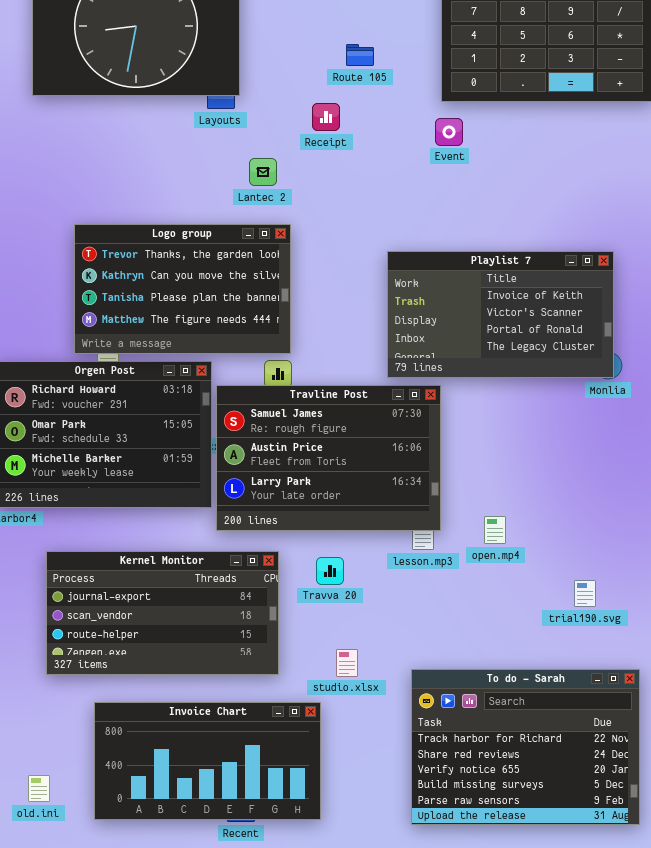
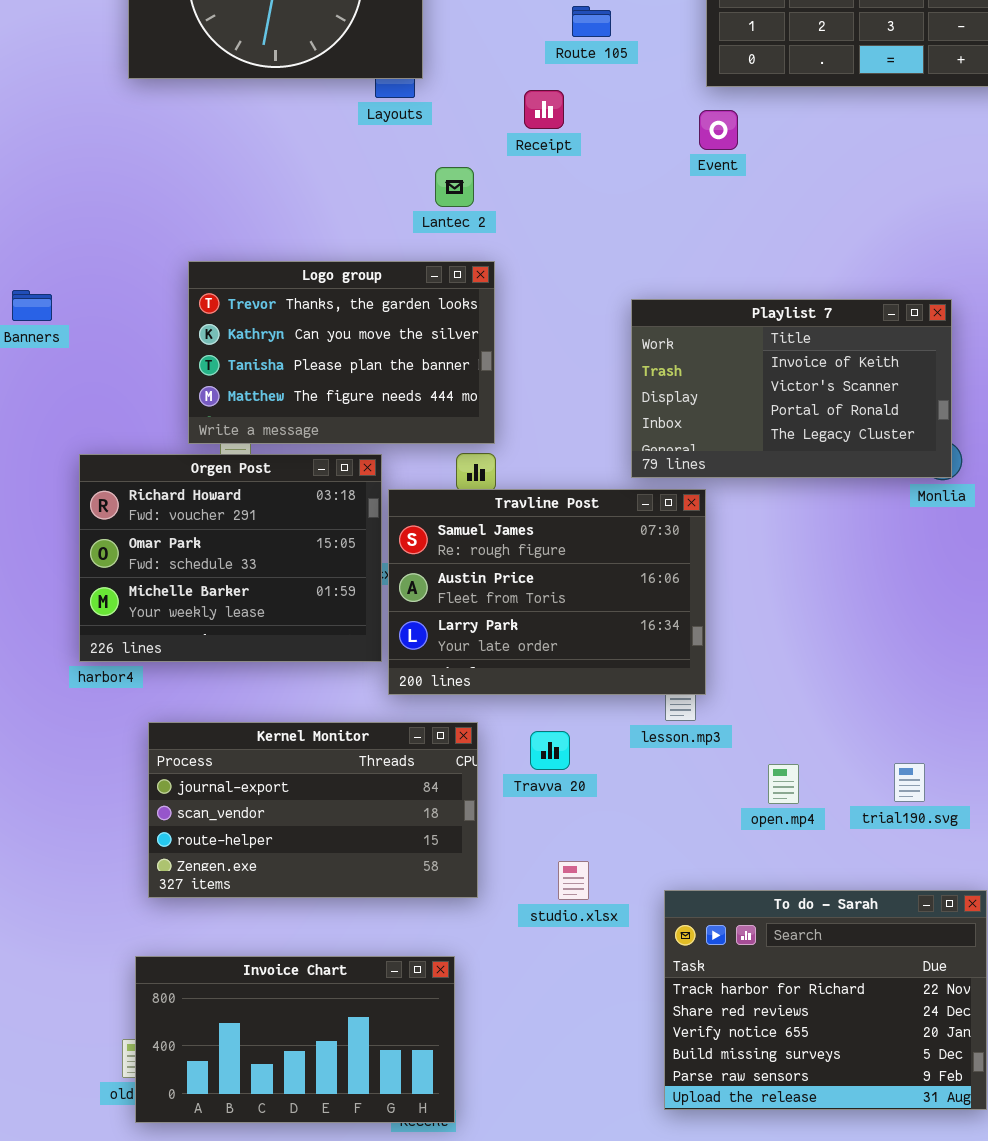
open.mp4: [484,516,506,544] -> [768,764,799,804], moved
Invoice Chart: [94,702,321,820] -> [135,956,455,1123], moved

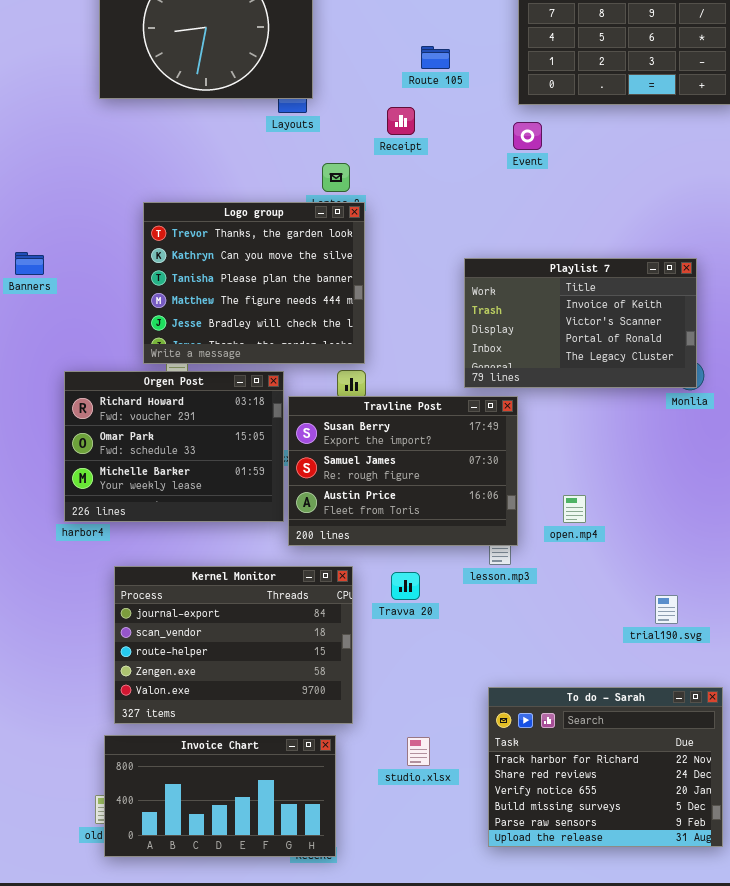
Logo group: [188,261,495,444] -> [143,202,365,364], resized
Travline Post: [388,489,706,695] -> [288,396,518,546], scrolled up 1 row
Kernel Monitor: [148,722,478,898] -> [114,566,353,724], resized
open.mp4: [768,764,799,804] -> [563,495,586,523], moved
studio.xlsx: [558,861,589,900] -> [407,737,430,766], moved

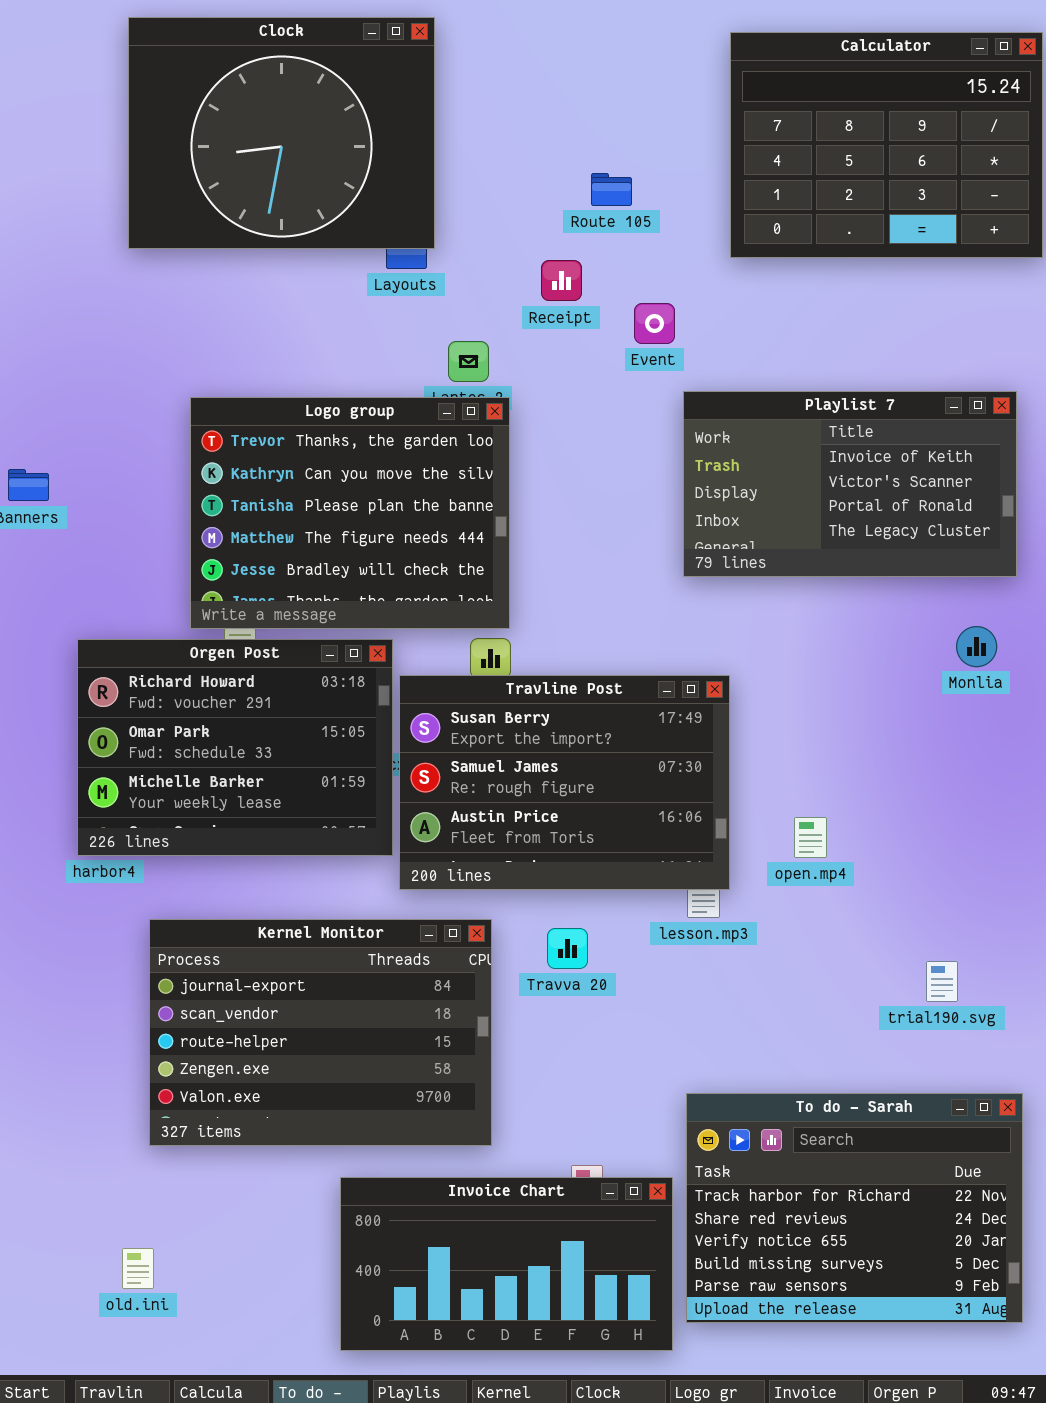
Event: [513,122,542,150] -> [634,303,675,344], moved
Playlist 7: [464,258,697,388] -> [683,391,1017,577], moved
Invoice Chart: [104,735,336,857] -> [340,1177,673,1351], moved

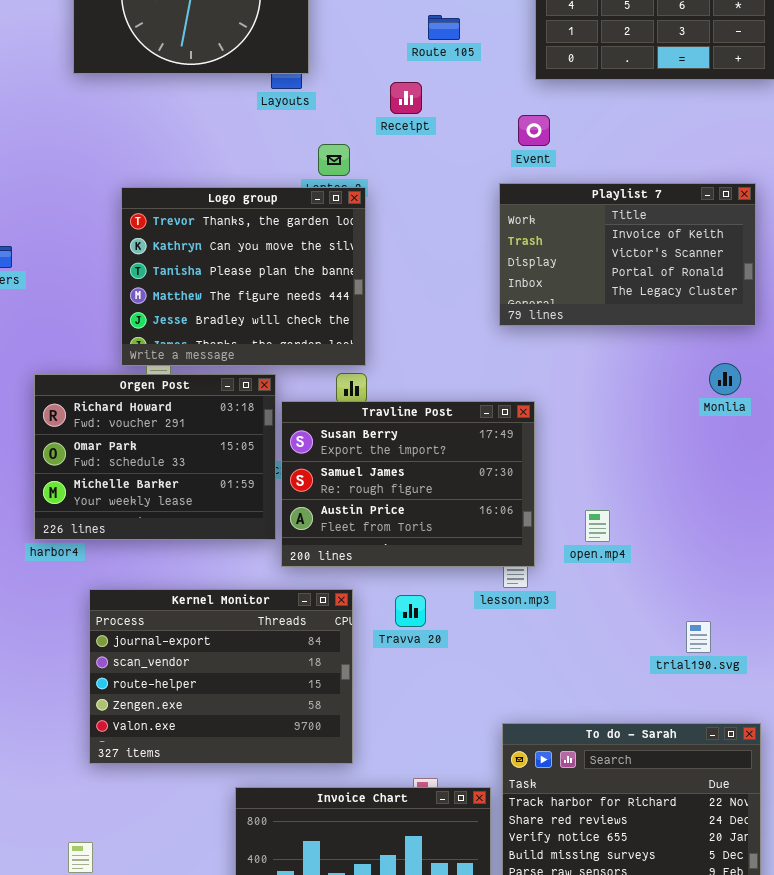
Event: [634,303,675,344] -> [518,115,550,146], moved

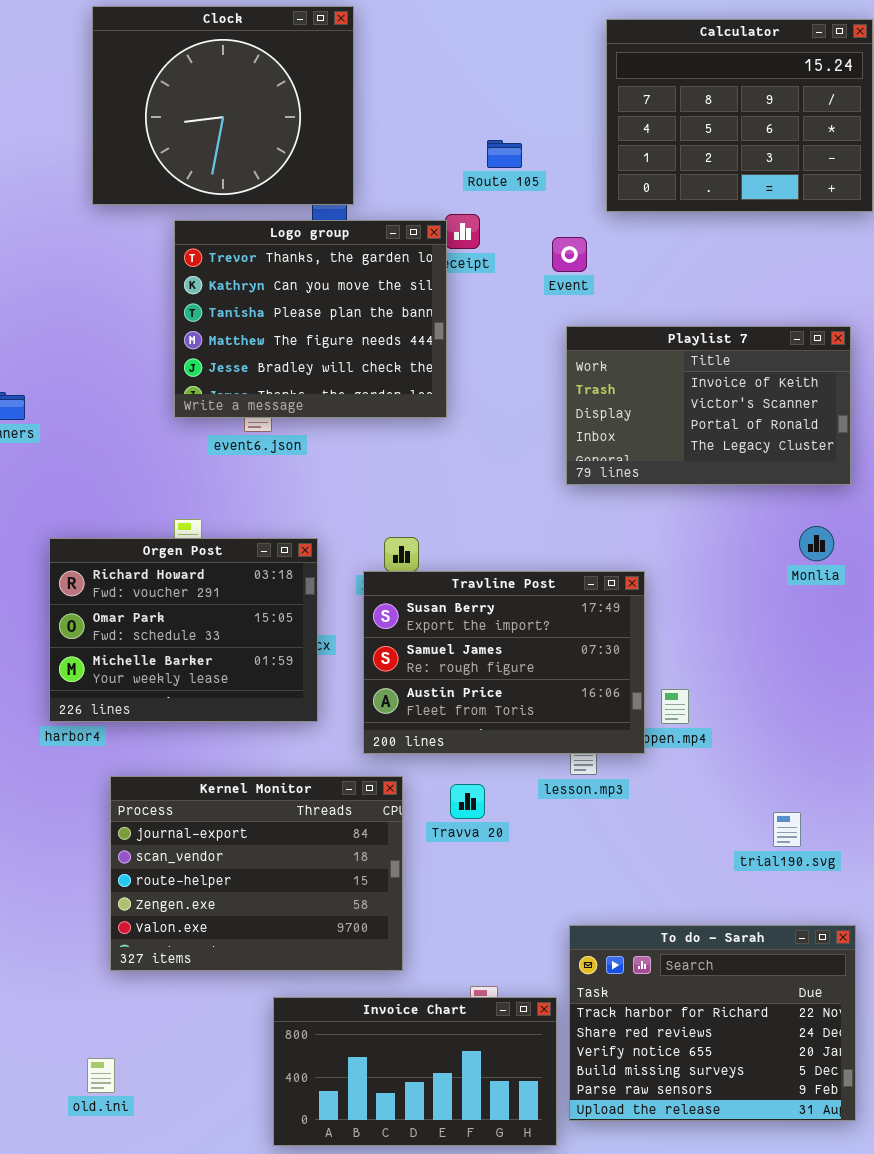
Event: [518,115,550,146] -> [552,237,587,272], moved
Logo group: [121,187,366,366] -> [174,220,447,418], moved
Travline Post: [281,401,535,567] -> [363,571,645,754], moved

